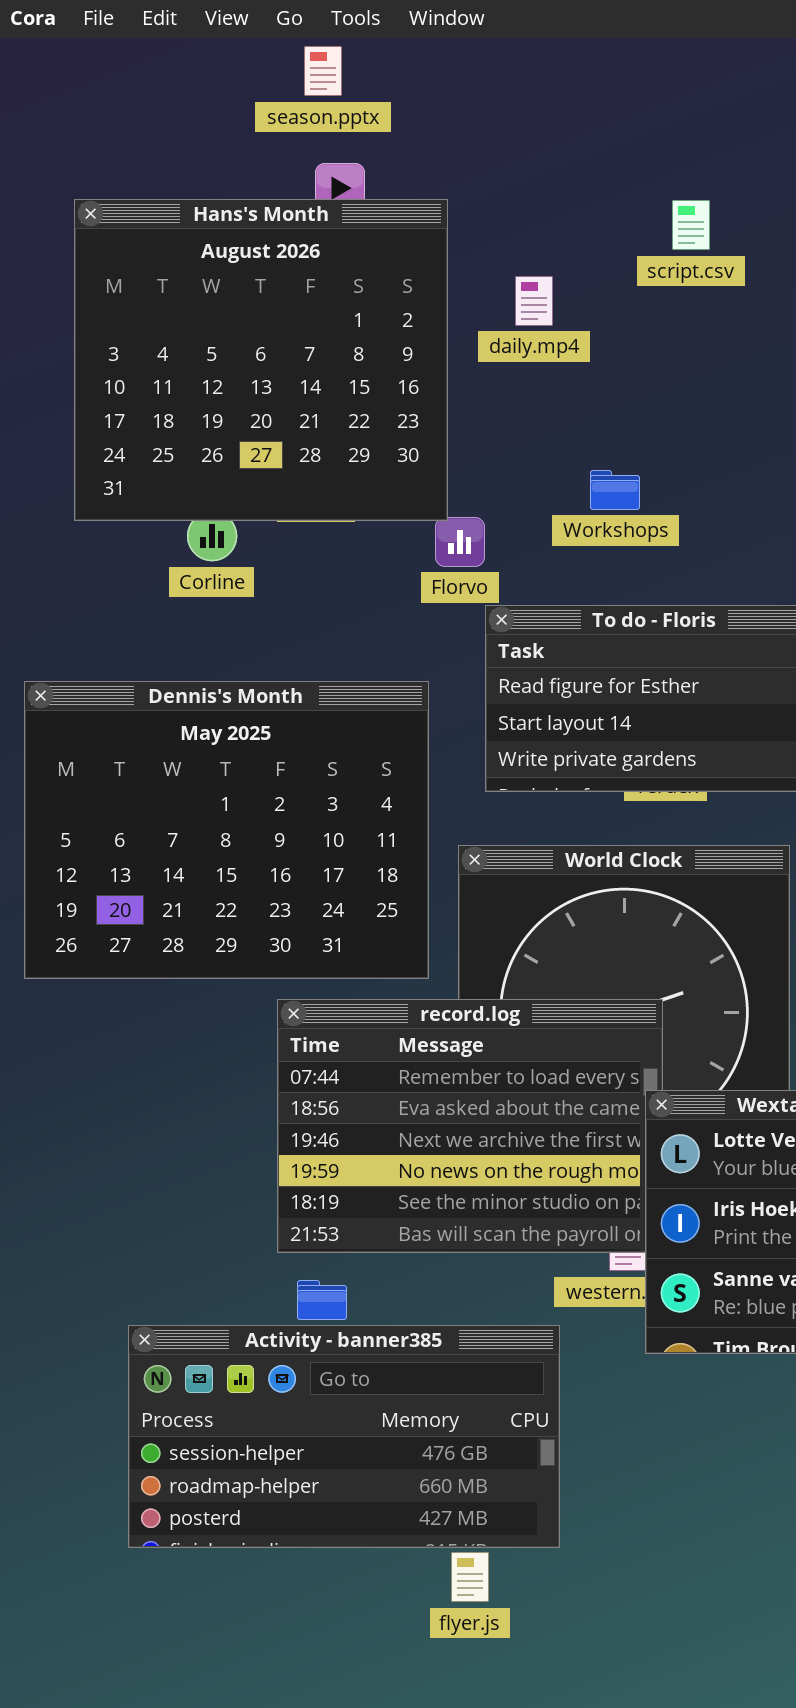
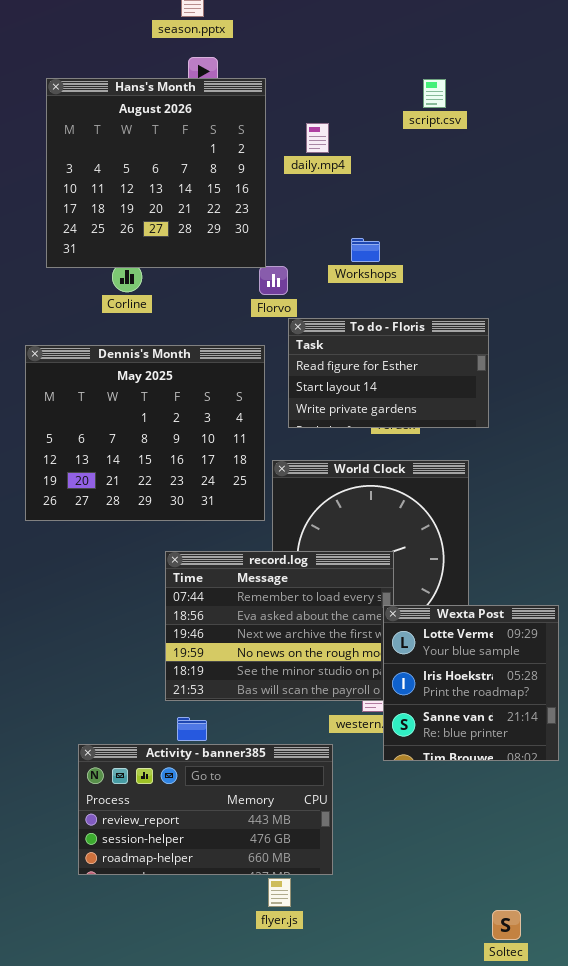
script.csv: [672,200,710,250] -> [423,79,446,108], moved
Dennis's Month: [24,681,429,979] -> [25,345,265,521], moved
Activity - banner385: [128,1325,560,1548] -> [78,744,333,875], scrolled up 1 row

